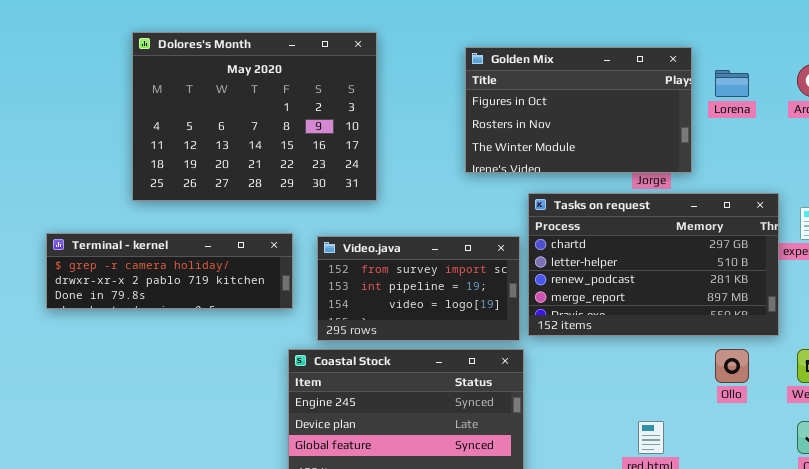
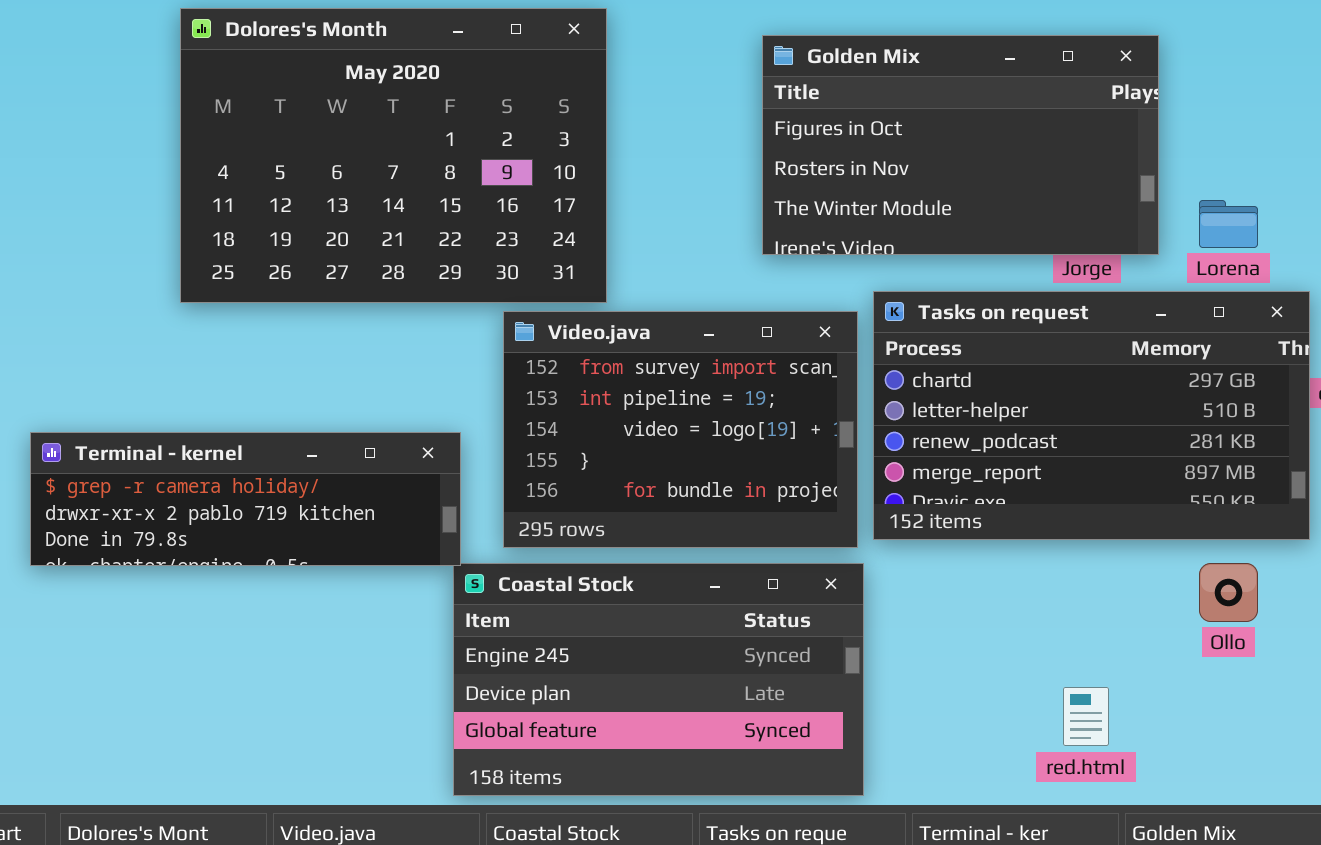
Lorena: [715,70,749,97] -> [1199,200,1258,248], moved
Terminal - kernel: [46,233,293,309] -> [30,432,461,566], moved
Video.java: [317,236,520,341] -> [503,311,858,548], resized

